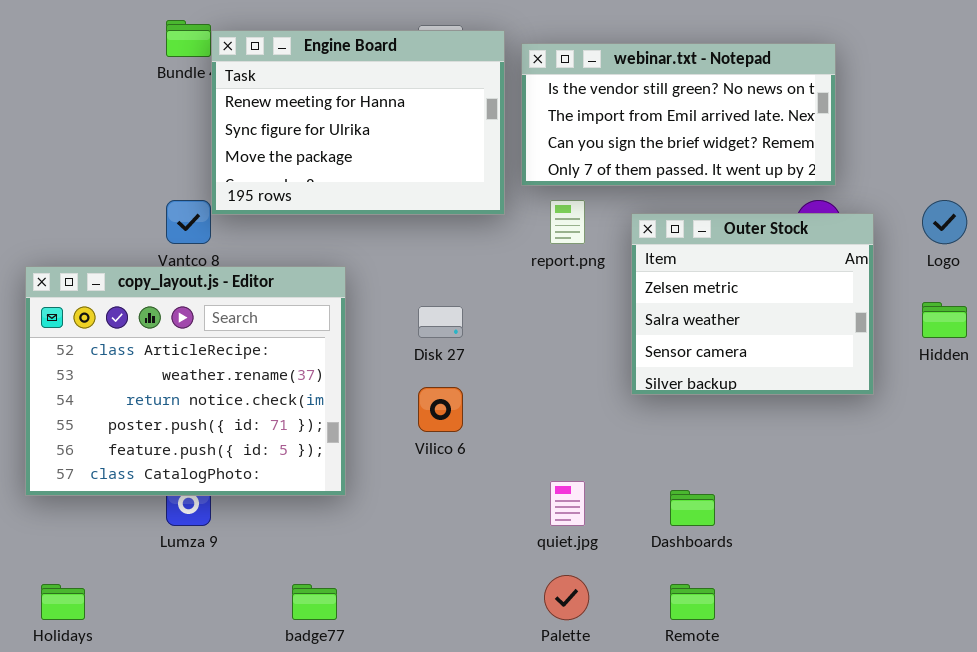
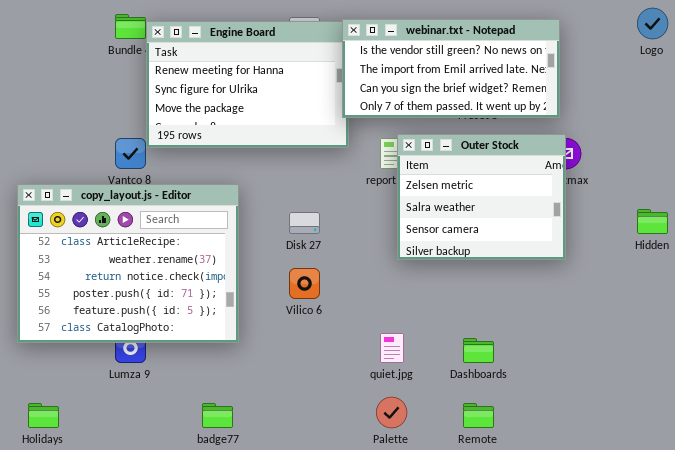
webinar.txt - Notepad: [521,43,836,186] -> [342,19,560,118], moved
Logo: [922,200,967,244] -> [637,8,668,39], moved
Outer Stock: [631,213,874,395] -> [397,134,566,260], moved

